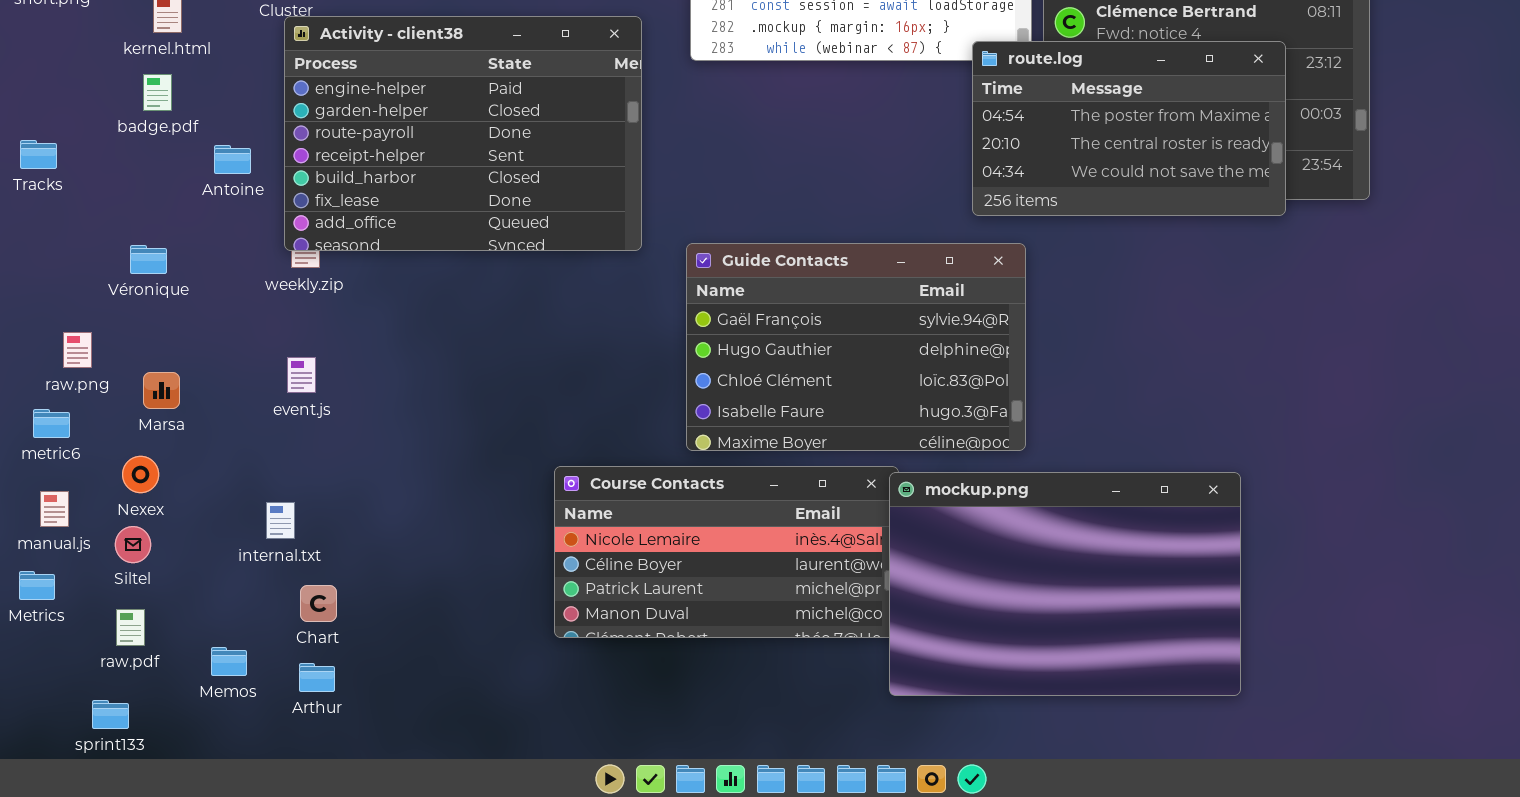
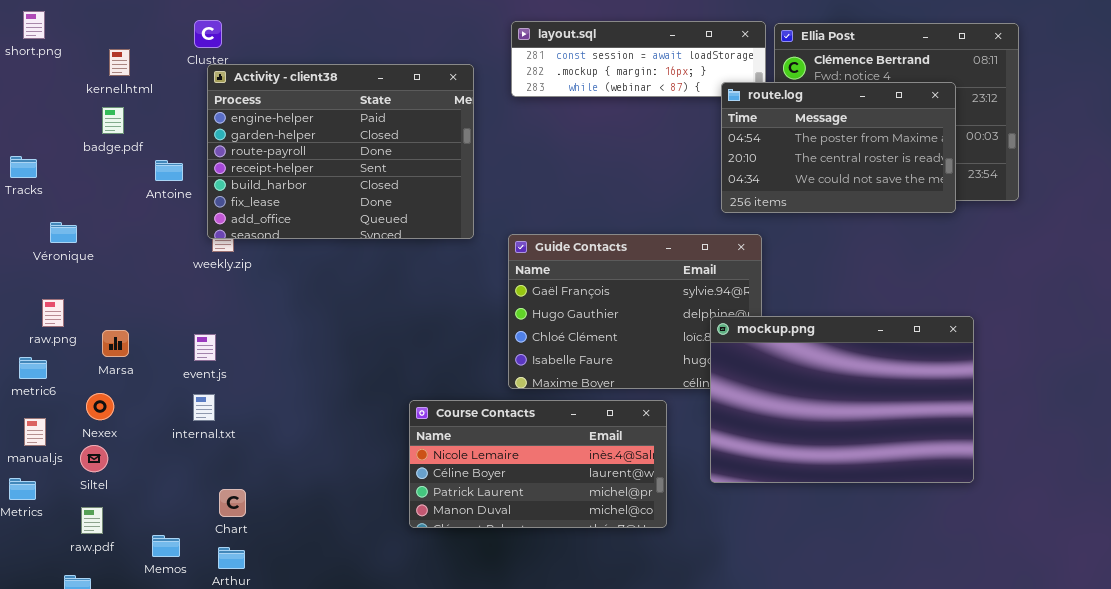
Véronique: [130,245,167,274] -> [50,222,77,243], moved
event.js: [287,357,316,393] -> [194,334,216,361], moved
mockup.png: [889,472,1241,696] -> [710,316,974,483], moved
internal.txt: [266,502,295,539] -> [193,394,215,421], moved

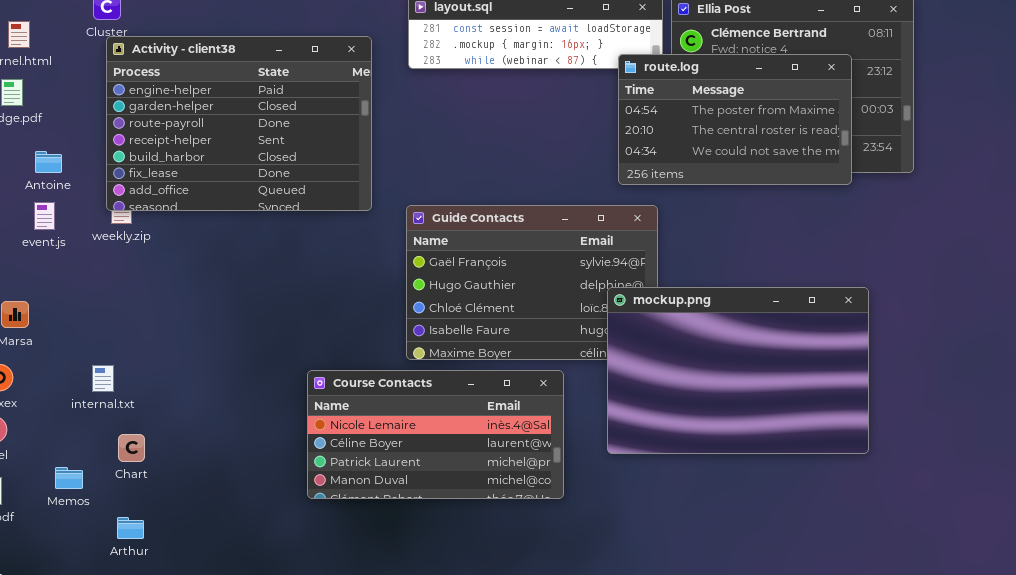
Antoine: [155,160,183,181] -> [35,151,62,173], moved
event.js: [194,334,216,361] -> [34,202,55,230], moved
Chart: [219,489,246,517] -> [118,434,145,462], moved
Memos: [152,535,180,557] -> [55,467,83,489], moved

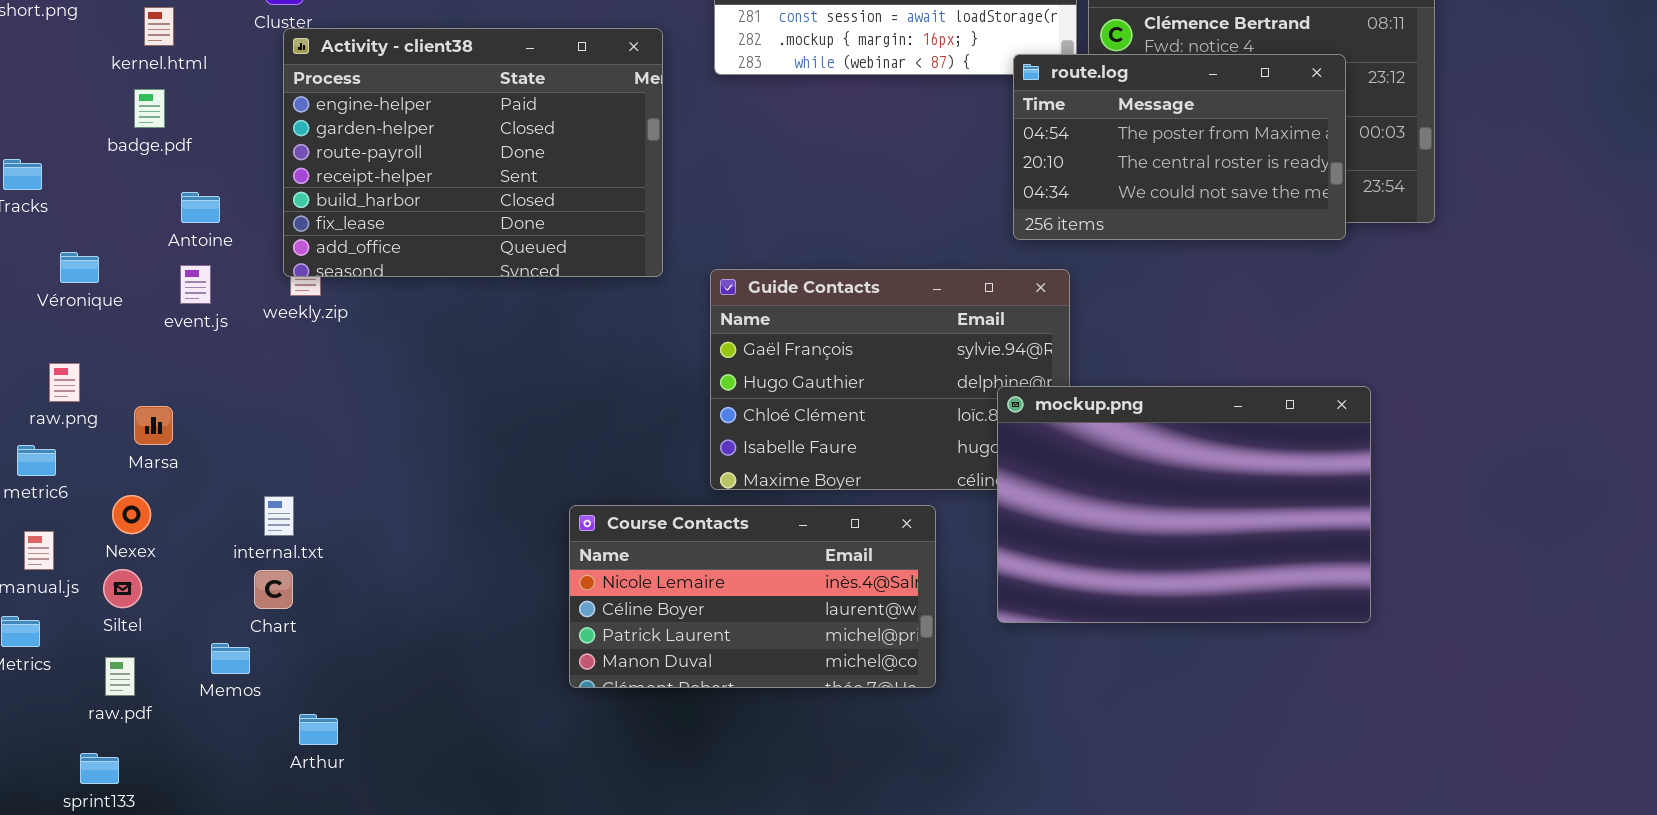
Chart: [118,434,145,462] -> [254,570,293,609], moved

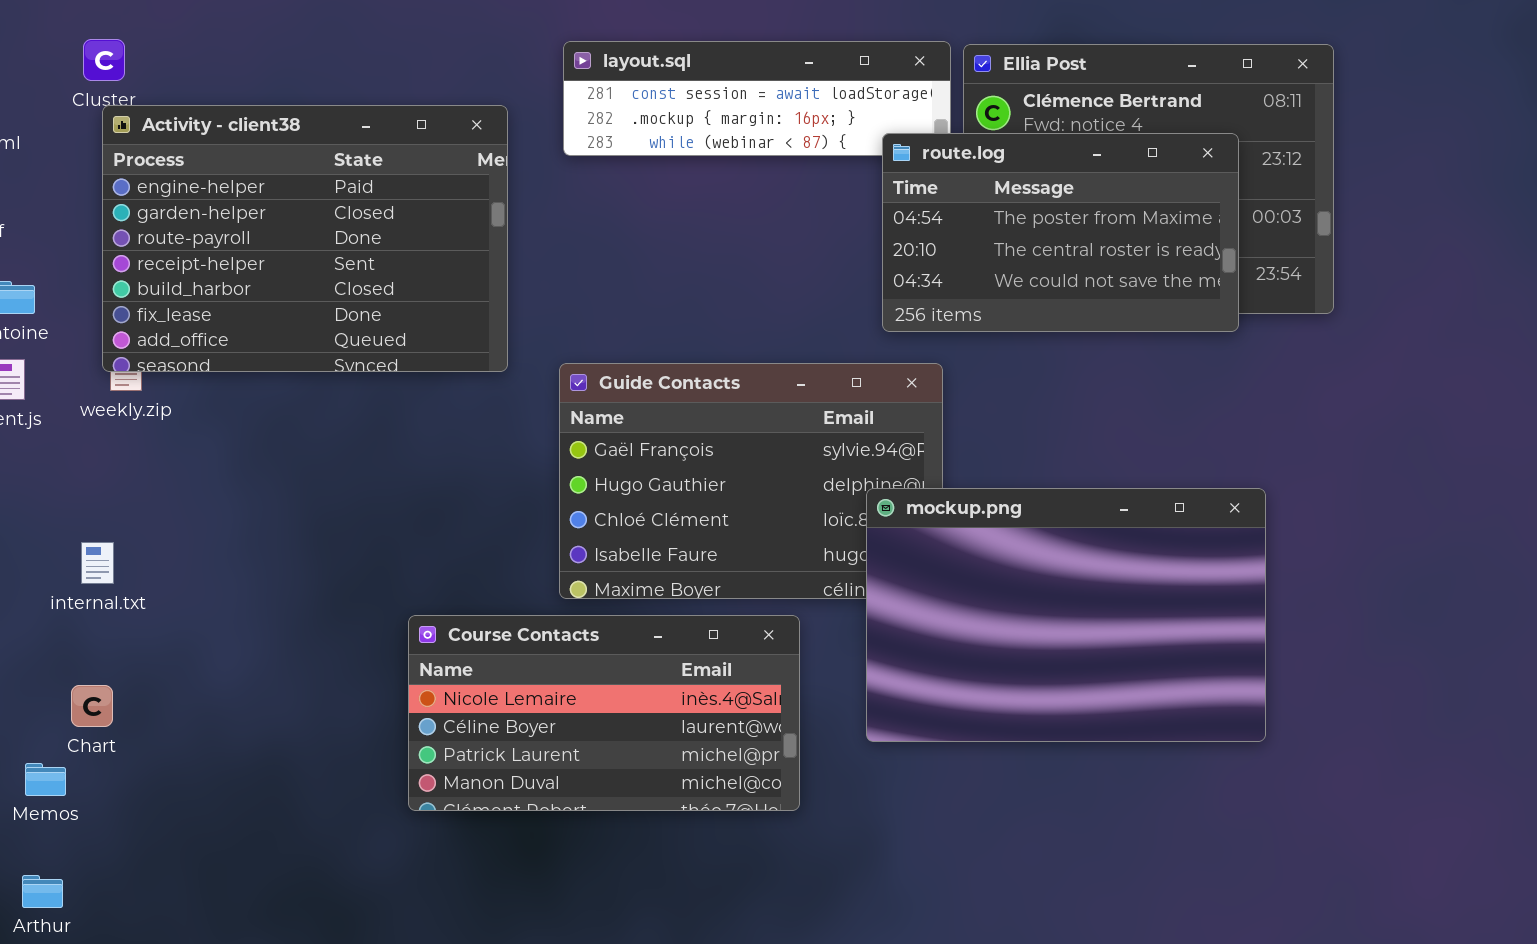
internal.txt: [264,496,294,536] -> [81,542,114,584], moved
Arthur: [299,714,338,745] -> [22,875,63,908], moved

